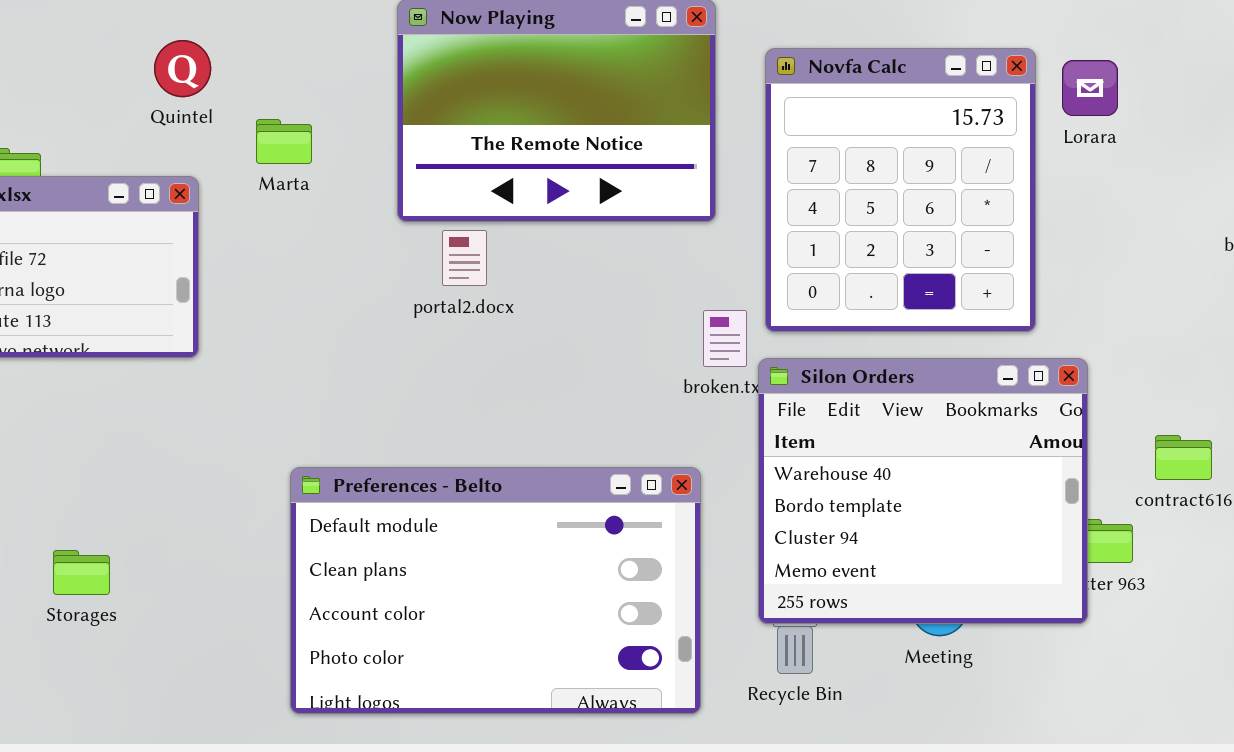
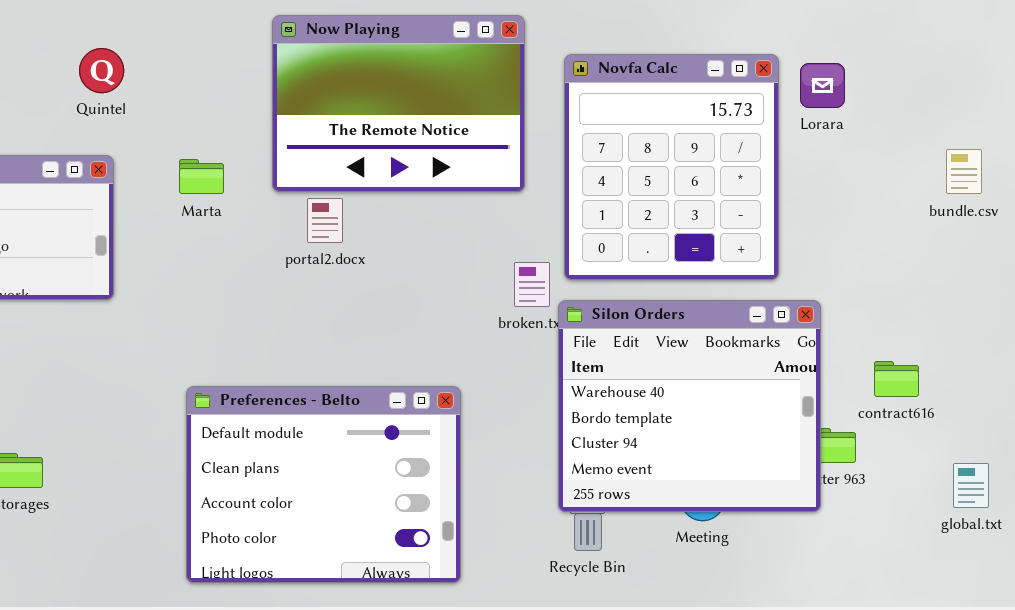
Marta: [256,119,312,164] -> [179,159,224,194], moved
Preferences - Belto: [290,467,701,714] -> [186,386,461,583], resized

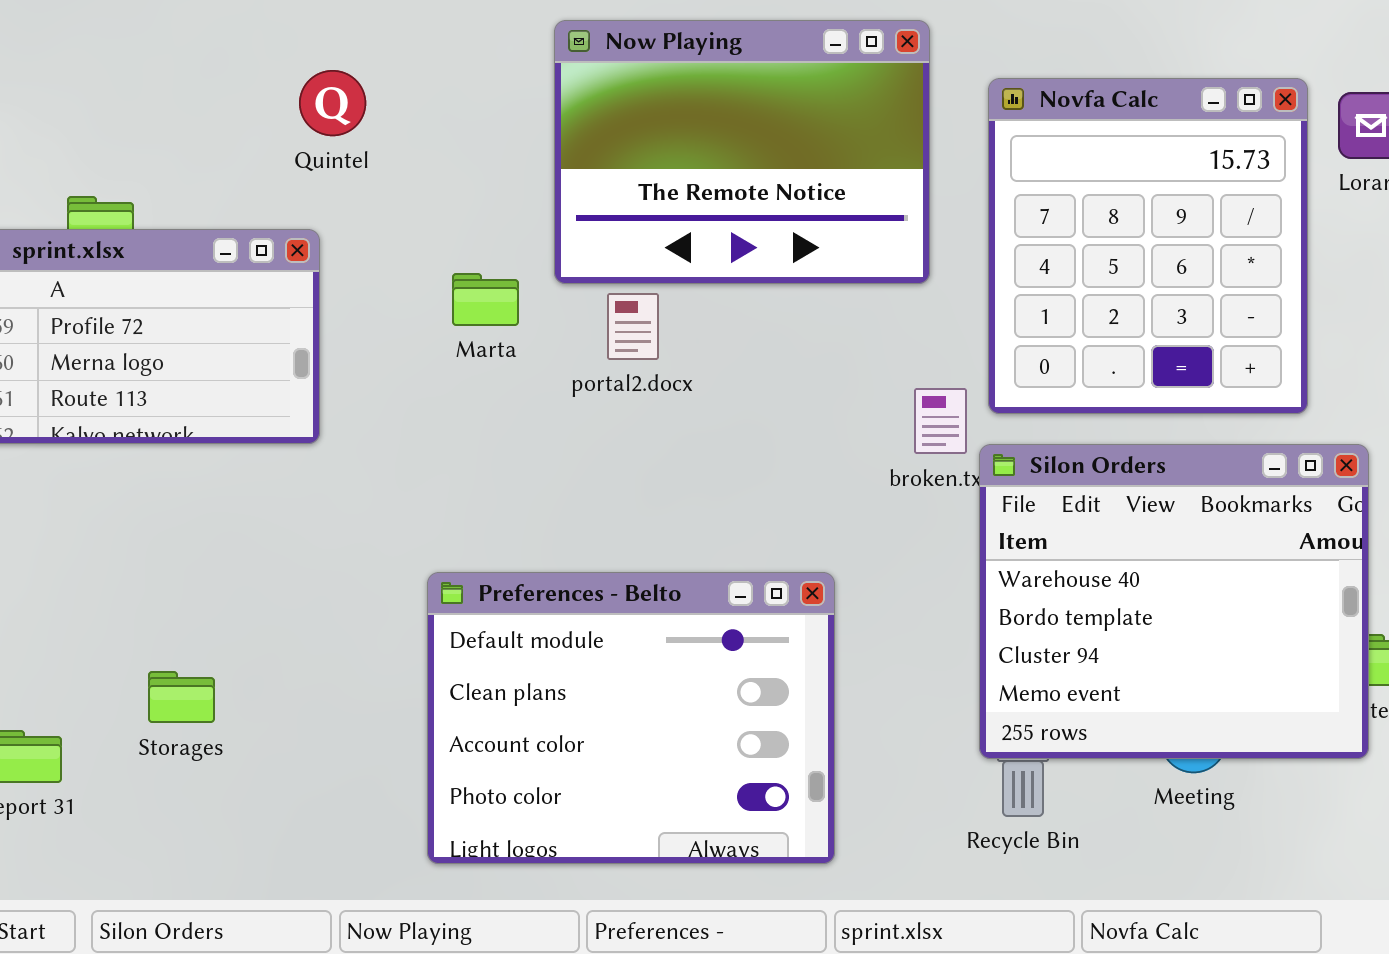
Quintel: [79,48,124,93] -> [299,70,366,136], moved
Marta: [179,159,224,194] -> [452,273,519,326], moved

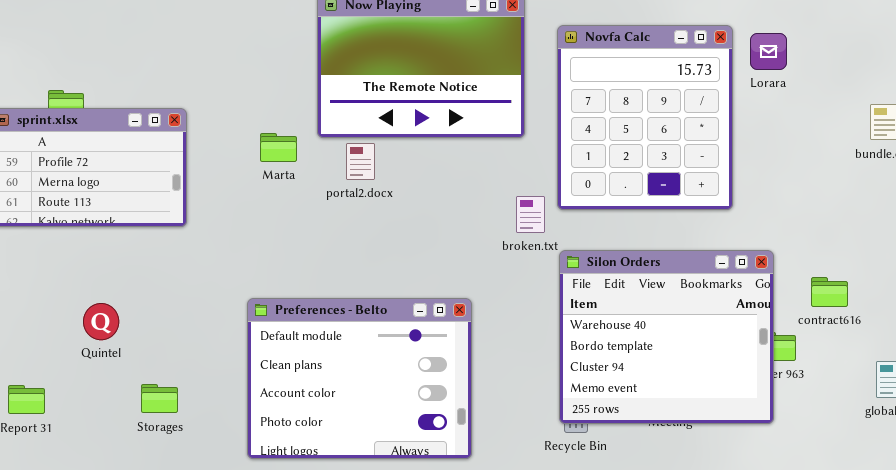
Quintel: [299,70,366,136] -> [83,303,119,340], moved
Silon Orders: [979,444,1369,759] -> [559,250,774,424], moved
Storages: [148,671,215,723] -> [141,384,178,413], moved

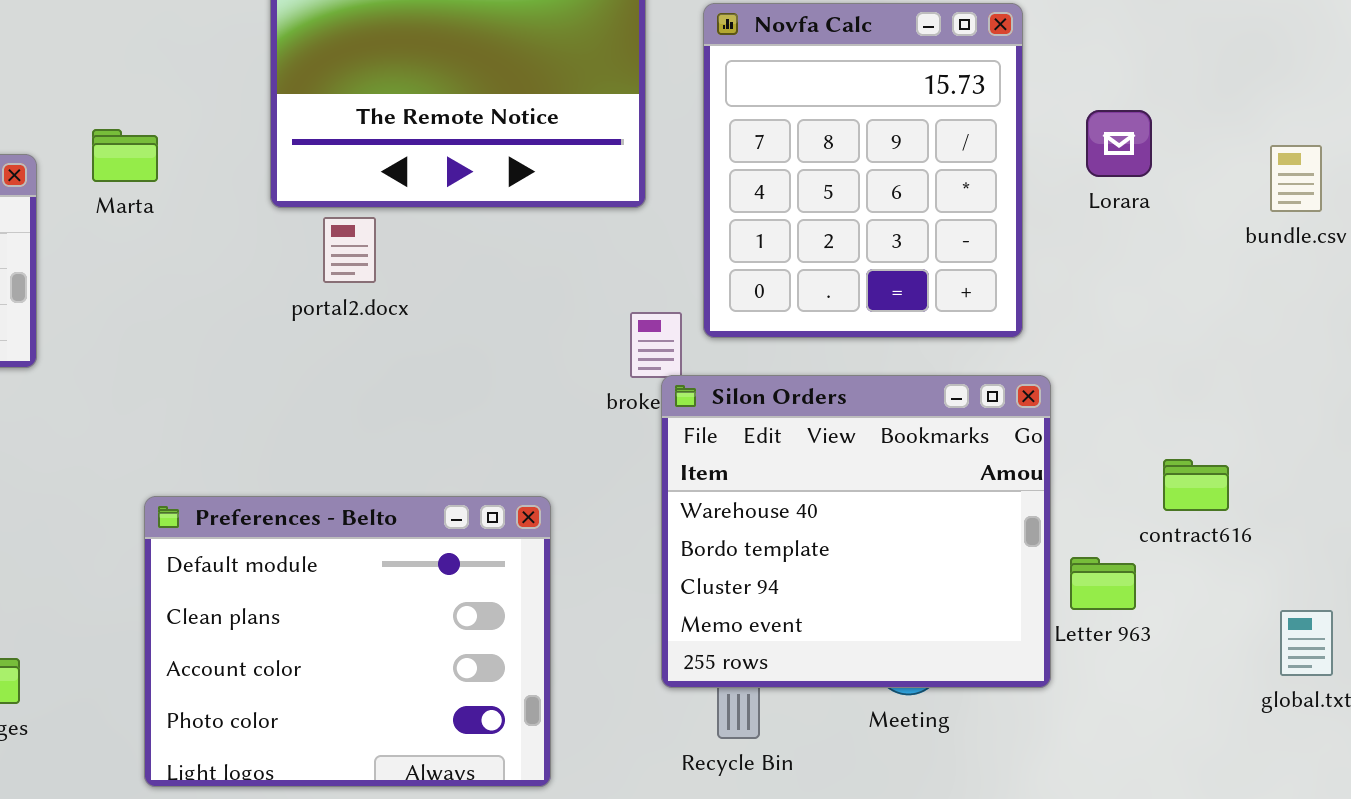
Lorara: [750,33,787,70] -> [1086,110,1152,177], moved
Marta: [260,133,297,162] -> [92,129,158,182], moved
Silon Orders: [559,250,774,424] -> [661,375,1051,688], moved

